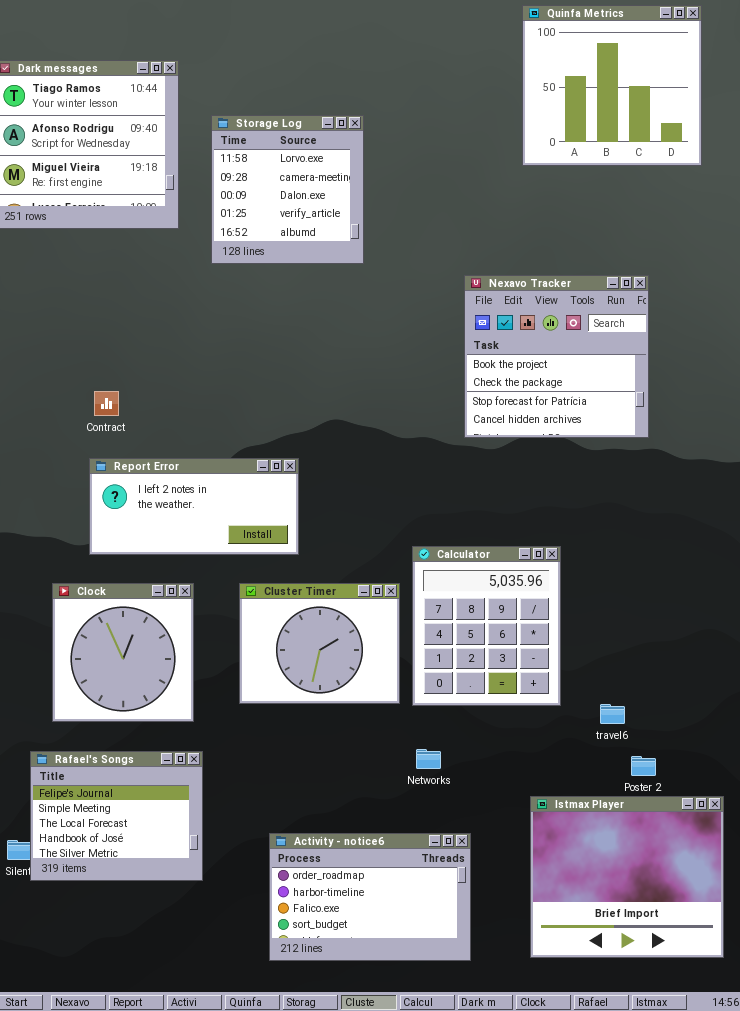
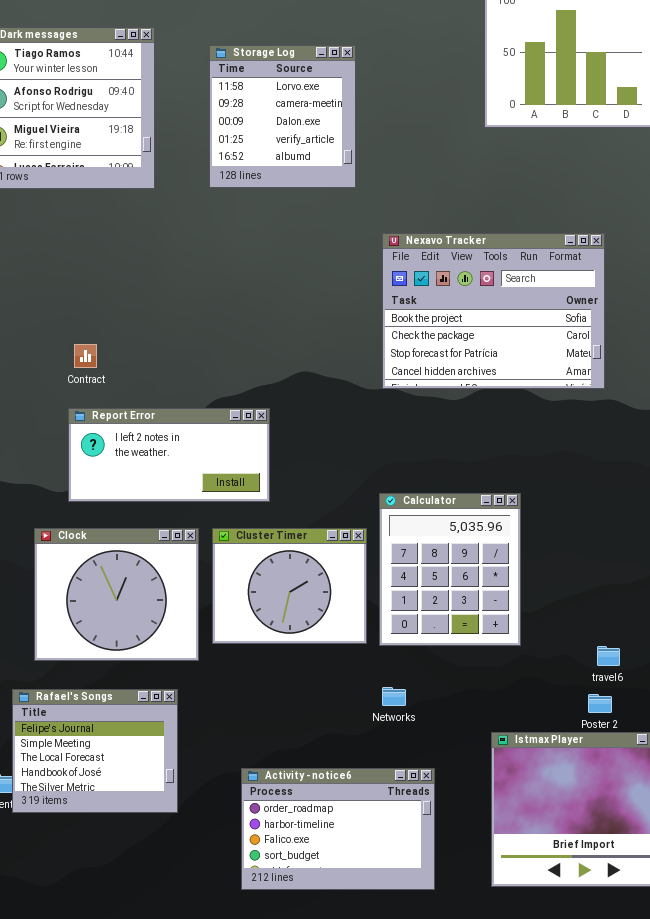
Storage Log: [211,115,364,264] -> [209,45,356,188], moved
Nexavo Tracker: [464,275,649,438] -> [382,233,605,389], resized
Clock: [52,583,194,722] -> [34,528,199,661], resized
travel6: [600,704,625,724] -> [597,646,620,666], moved

